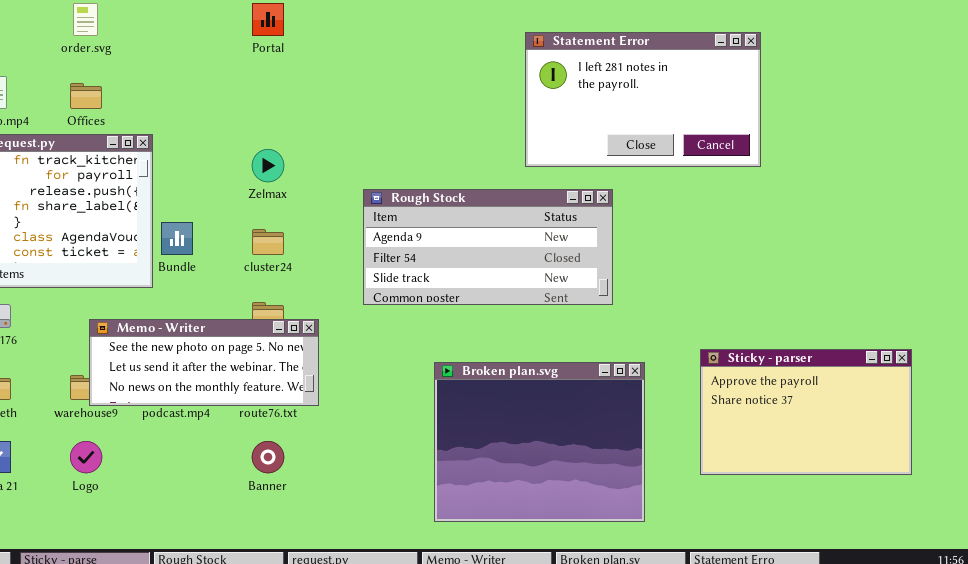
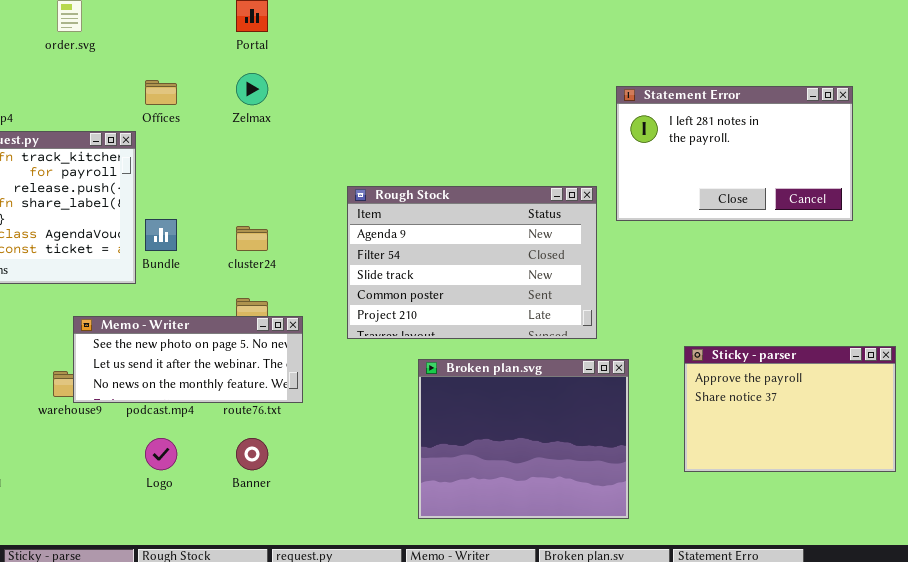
Statement Error: [525,32,761,167] -> [616,86,853,221], moved
Offices: [70,83,102,109] -> [145,80,177,105], moved
Zelmax: [252,149,284,182] -> [236,73,268,105], moved
Rough Stock: [363,189,613,305] -> [347,186,597,339], resized
Logo: [70,441,102,473] -> [145,438,177,470], moved

